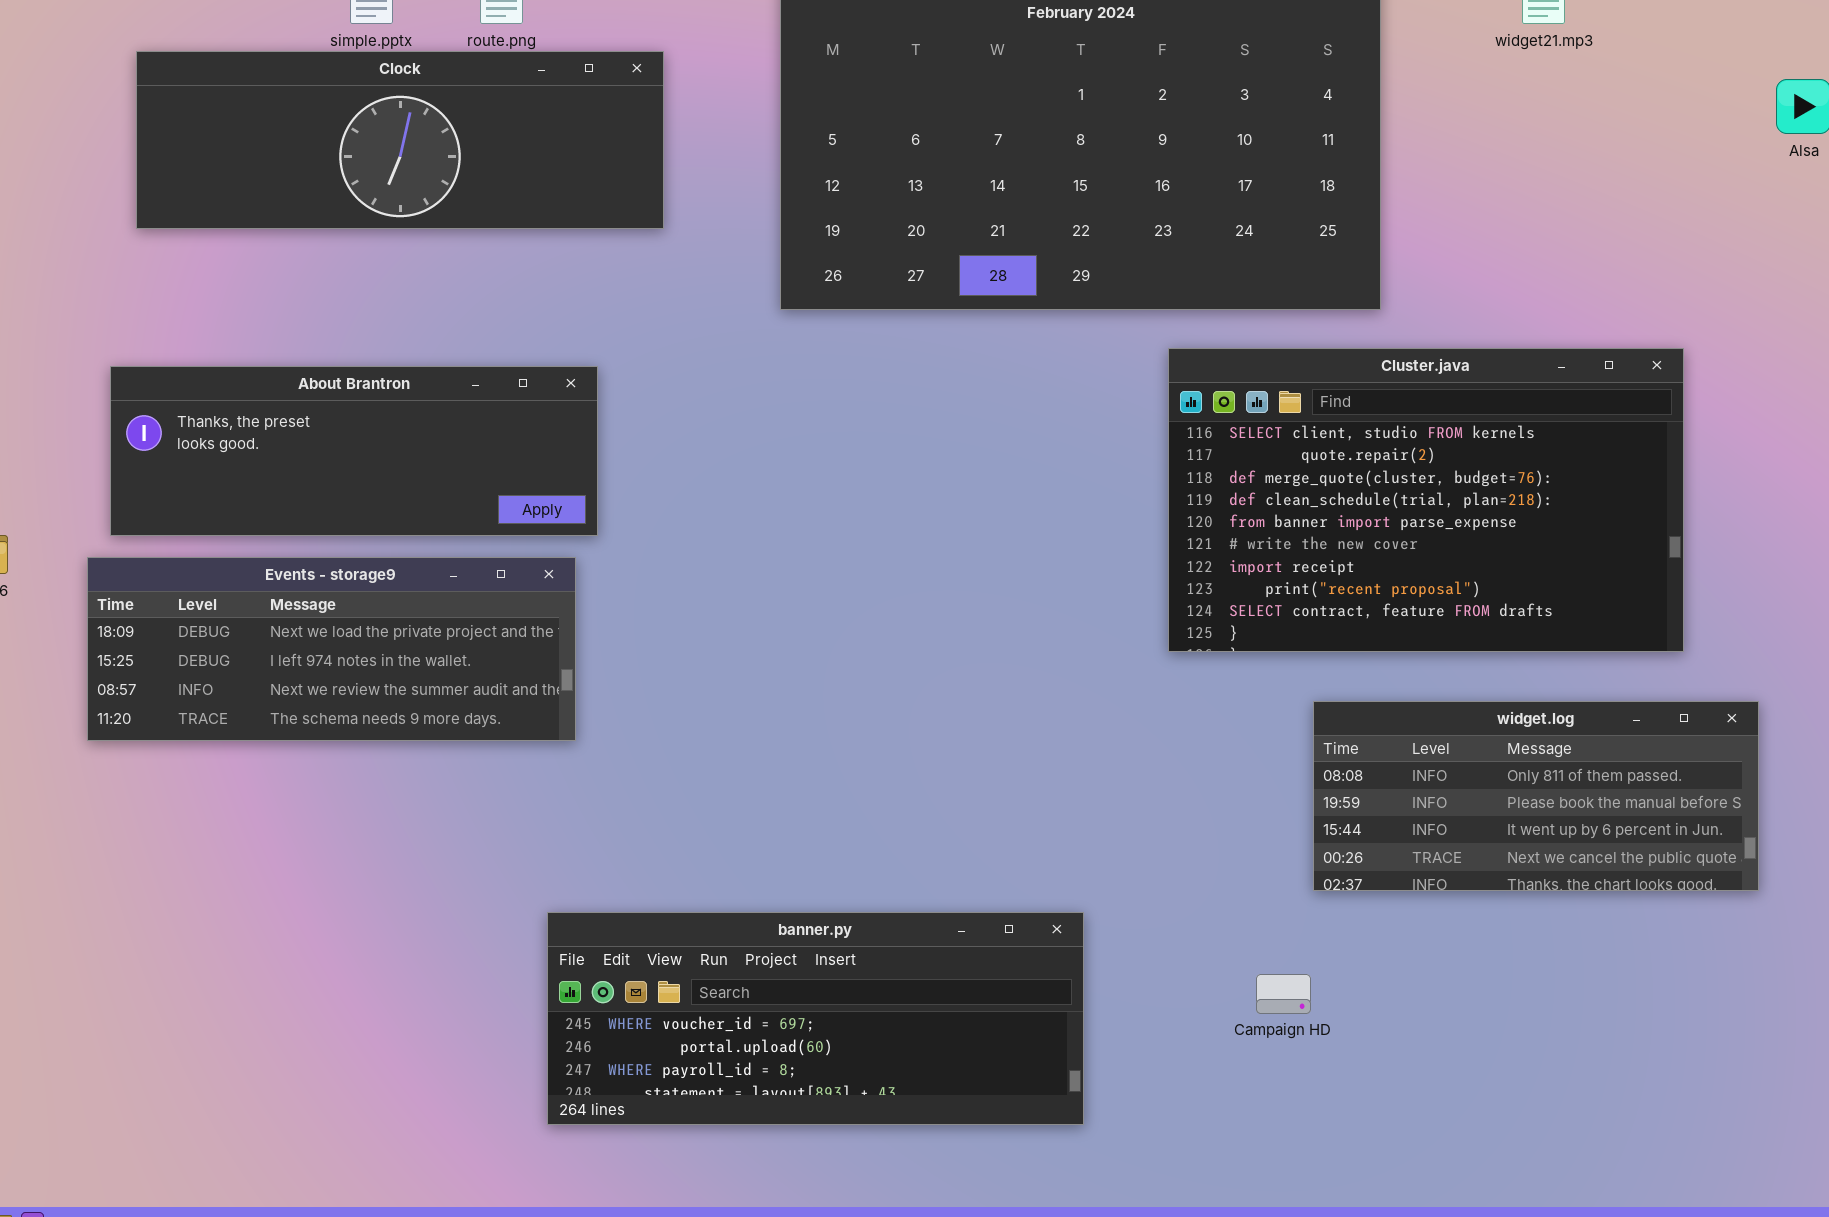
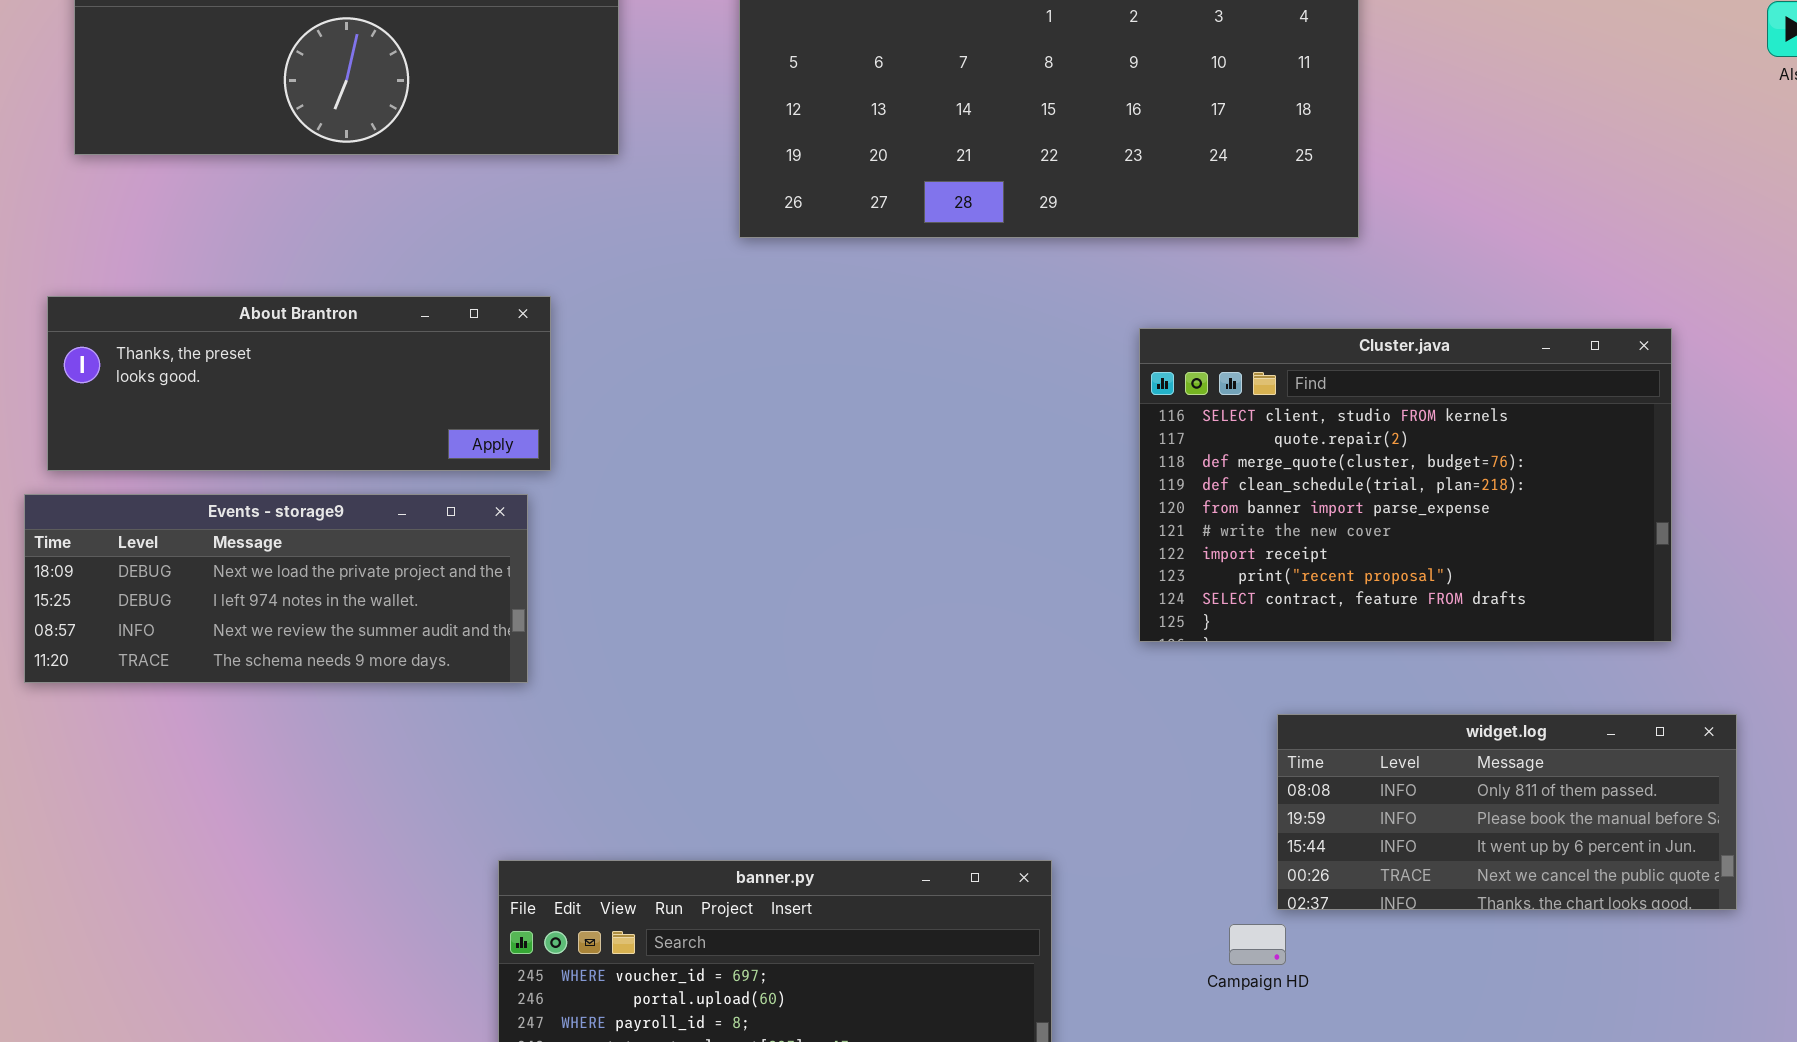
Cluster.java: [1168,348,1684,652] -> [1139,328,1672,642], moved
widget.log: [1313,701,1759,891] -> [1277,714,1737,910], moved

